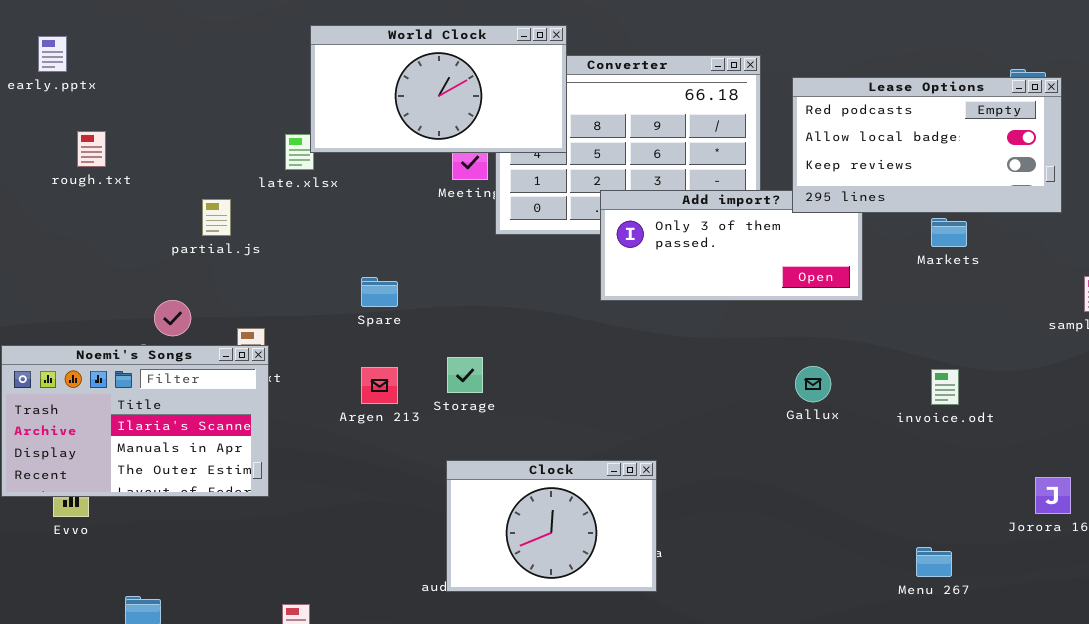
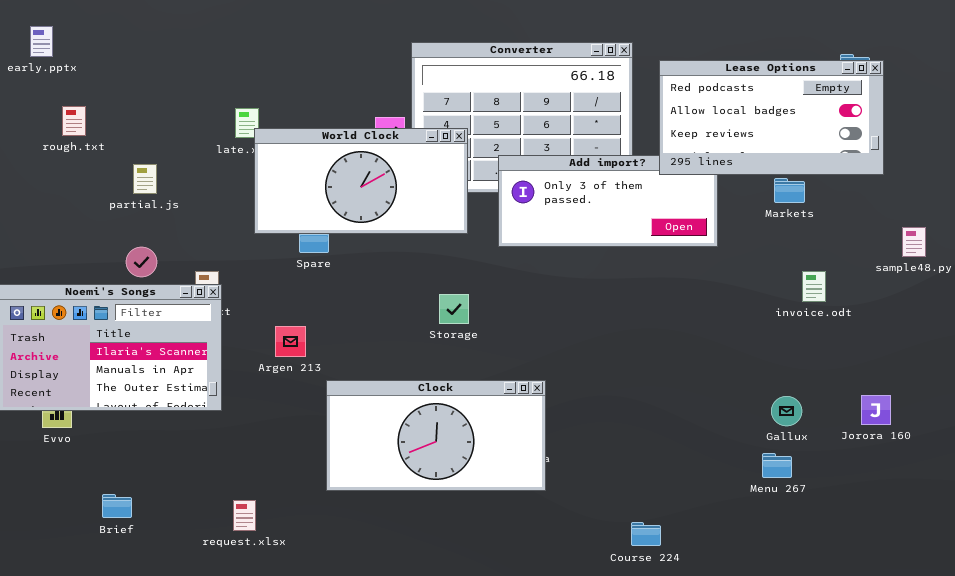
World Clock: [310,25,567,153] -> [254,128,468,234], moved
partial.js: [202,199,231,236] -> [133,164,157,194], moved
Storage: [447,357,483,393] -> [439,294,469,324], moved
Gallux: [795,366,831,402] -> [771,396,802,426], moved
Argen 213: [361,367,398,404] -> [275,326,306,357], moved
invoice.odt: [931,369,959,405] -> [802,271,826,302], moved
Clock: [446,460,657,592] -> [326,380,546,491], resized

